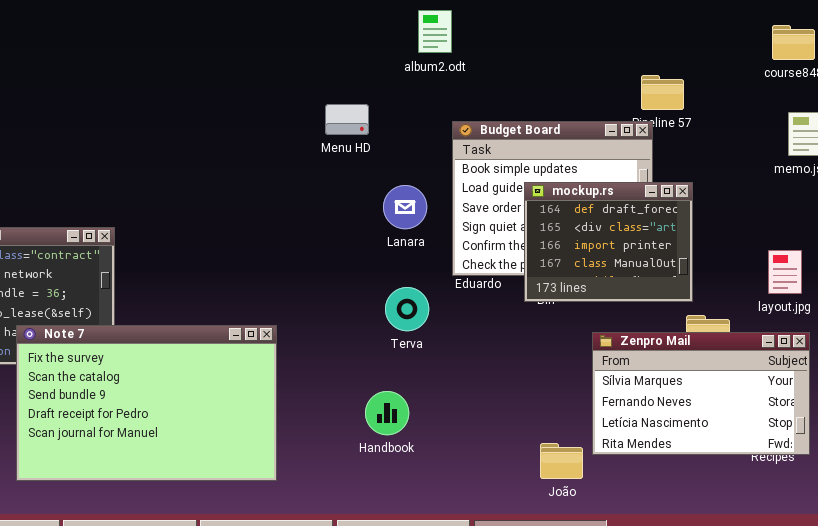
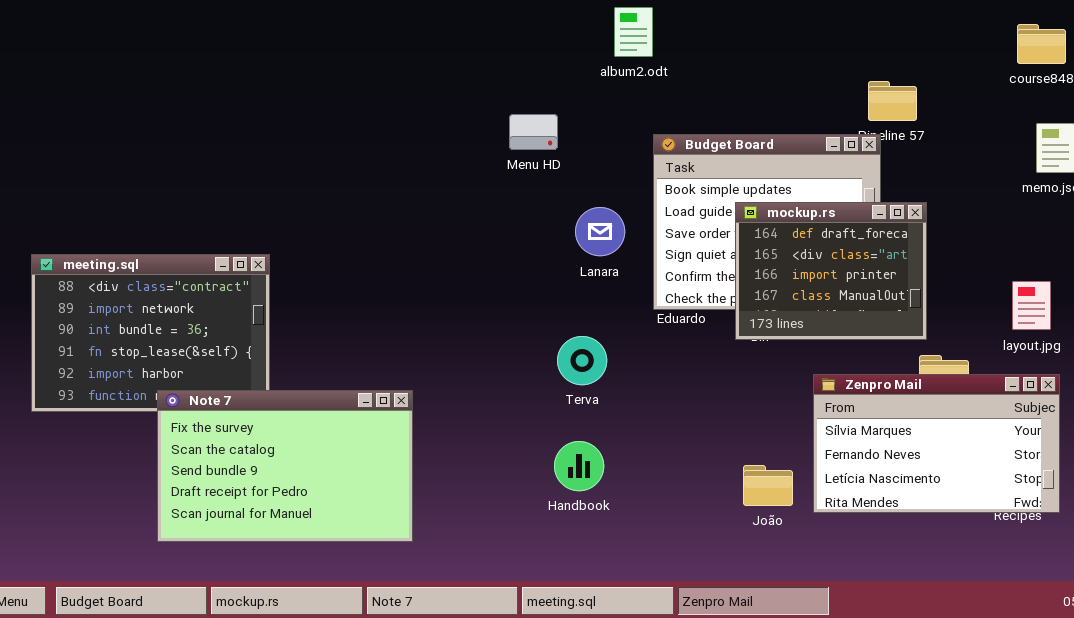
Terva: [385,287,429,331] -> [557,336,607,385], moved
Note 7: [16,325,277,481] -> [157,390,413,542], resized
João: [540,443,583,479] -> [743,465,793,506], moved

